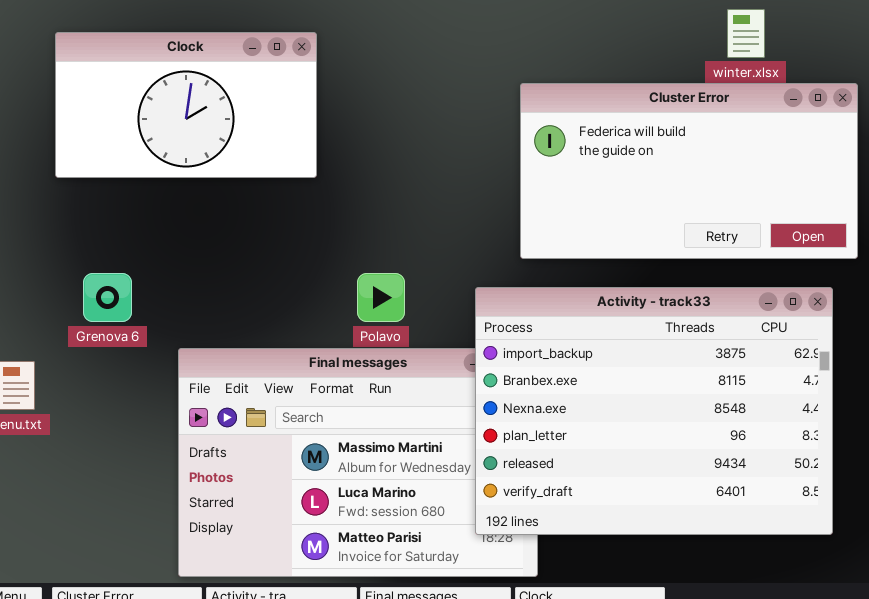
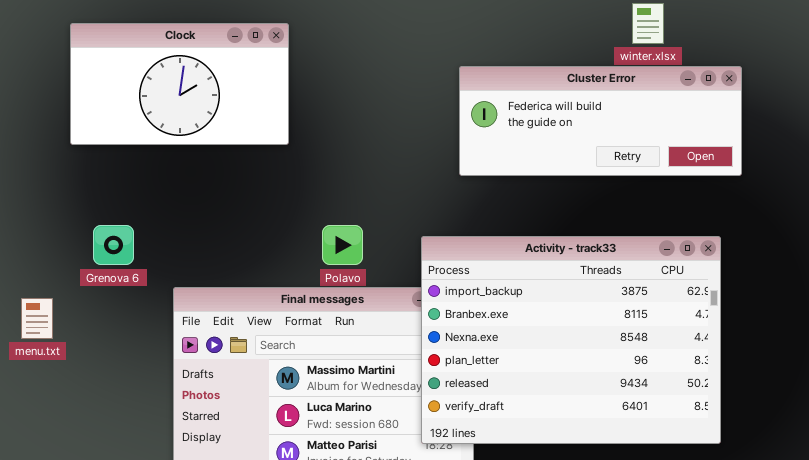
Cluster Error: [520,83,858,259] -> [459,66,742,176], resized

